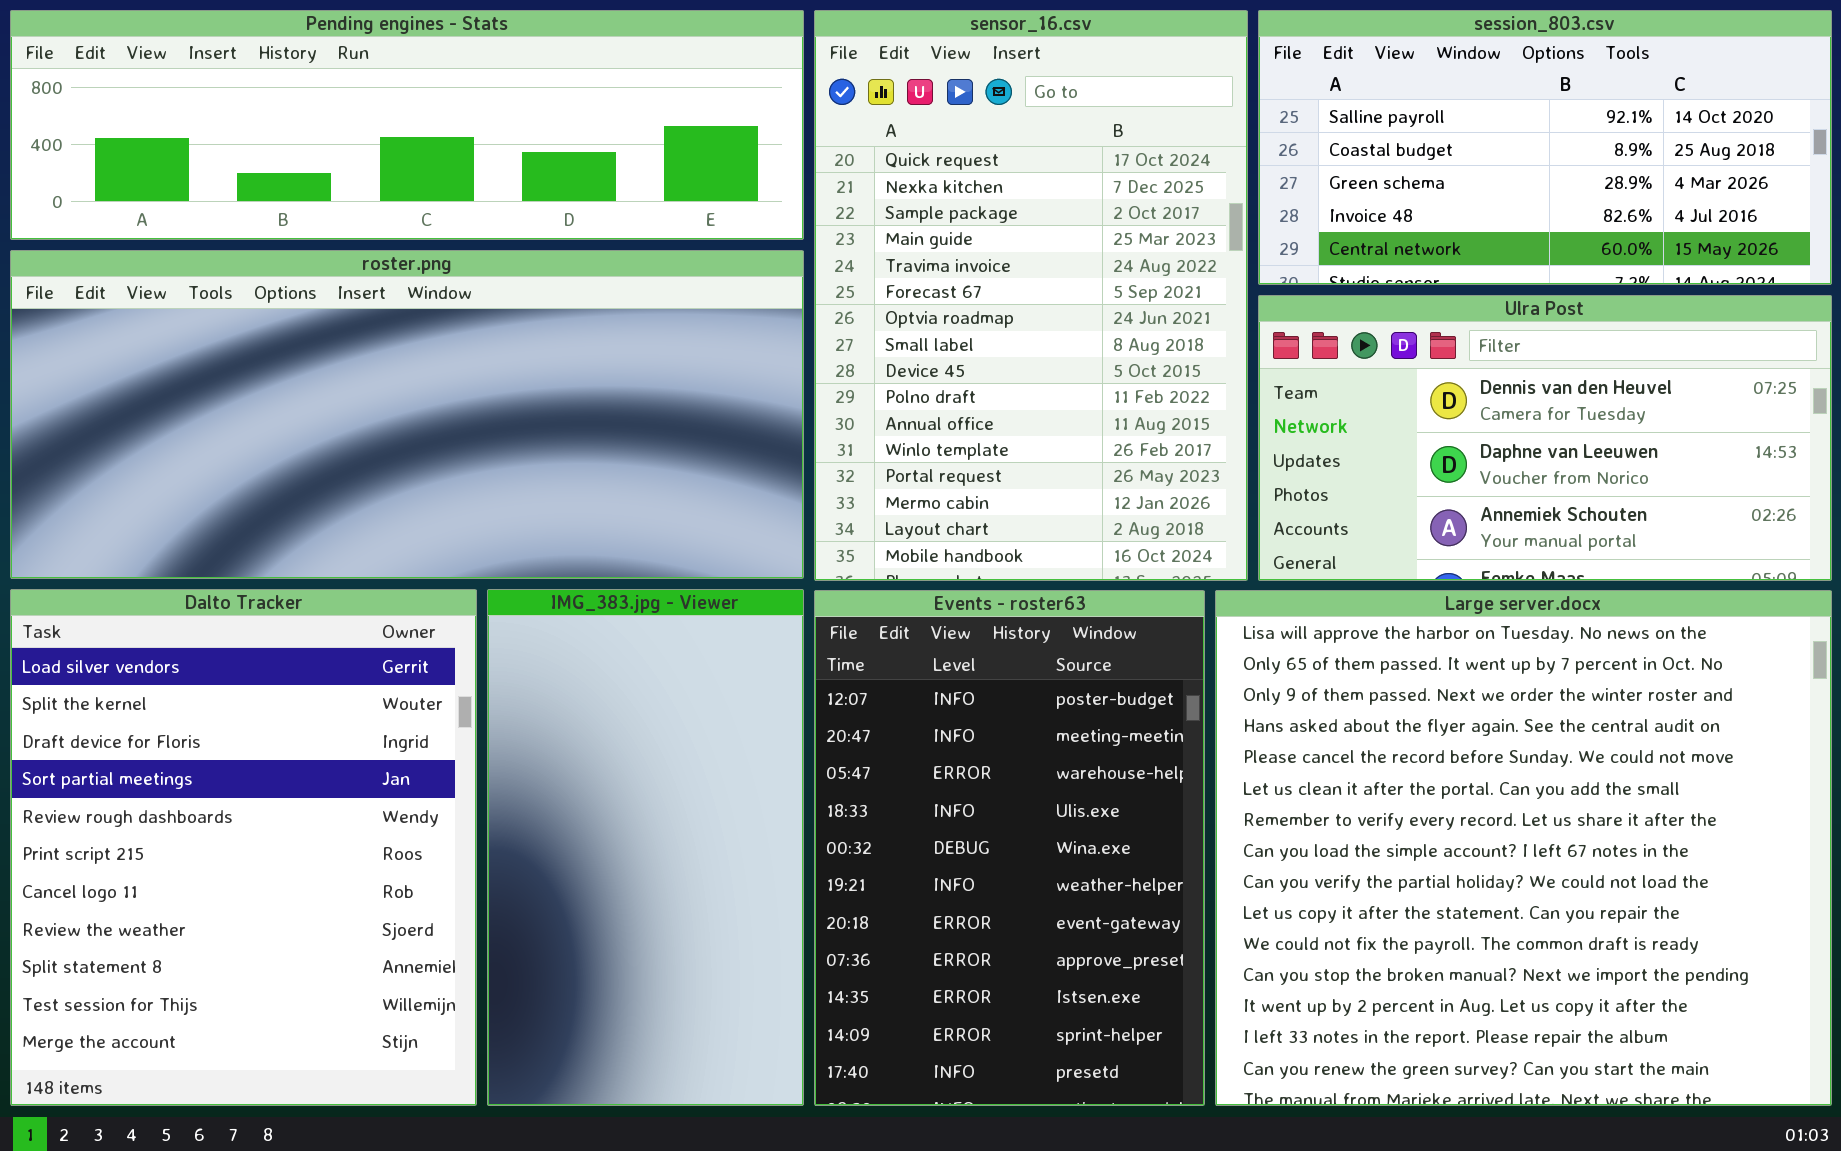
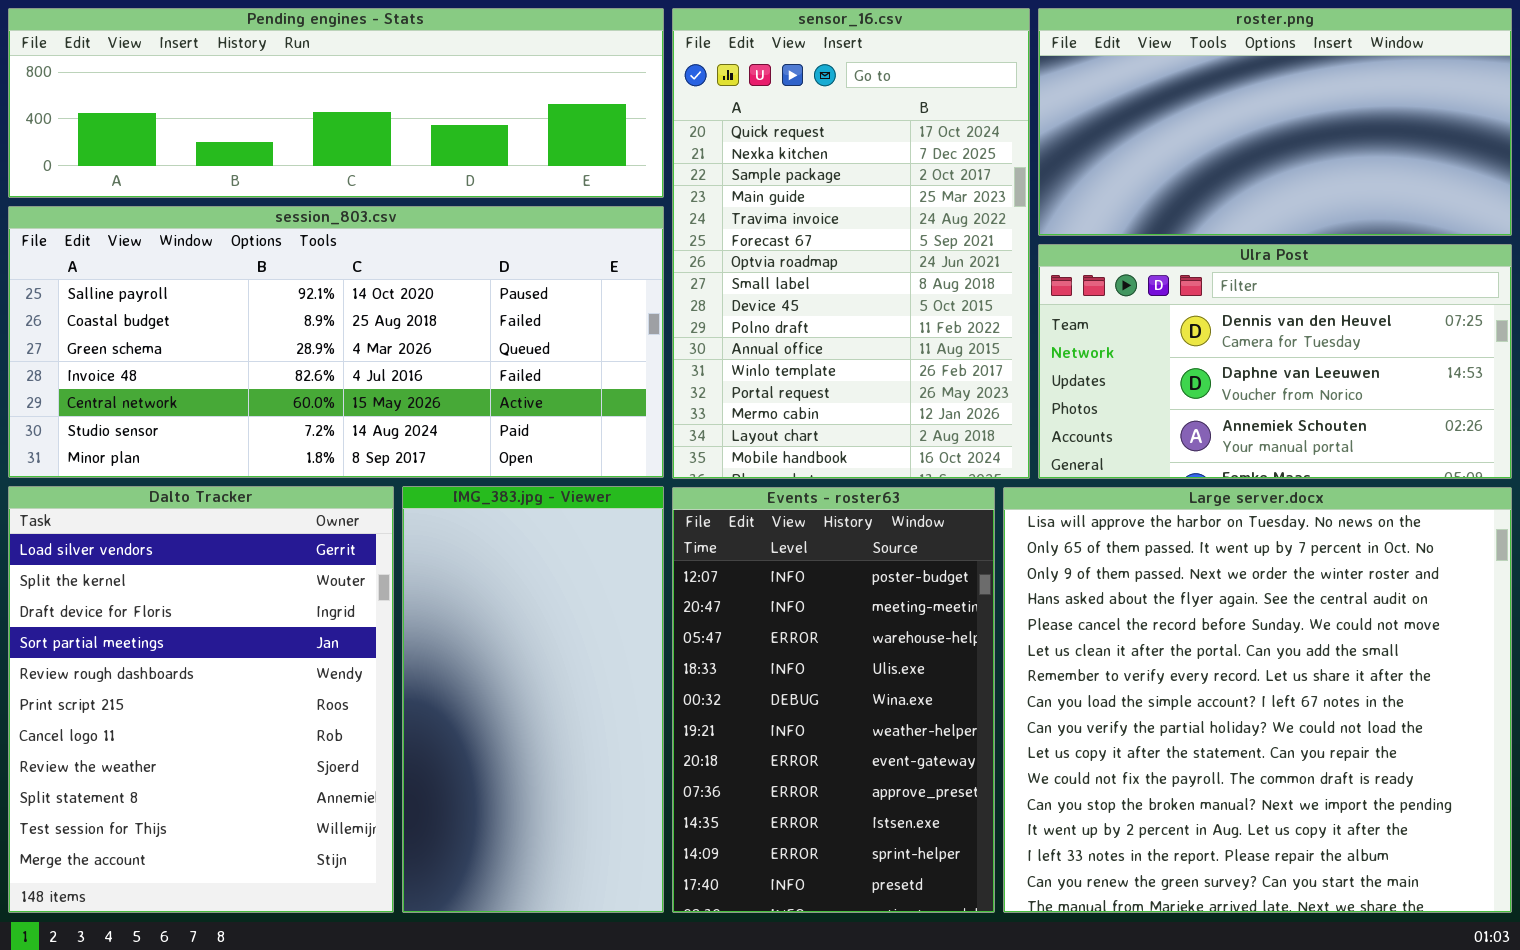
session_803.csv: [1258,10,1832,285] -> [8,206,664,478], moved, resized
roster.png: [10,250,804,579] -> [1038,8,1512,236], moved, resized

